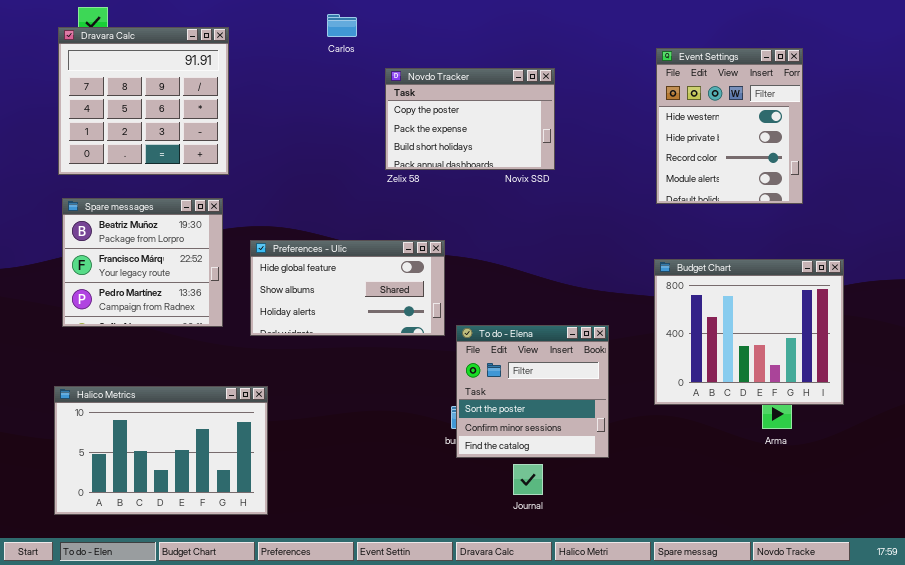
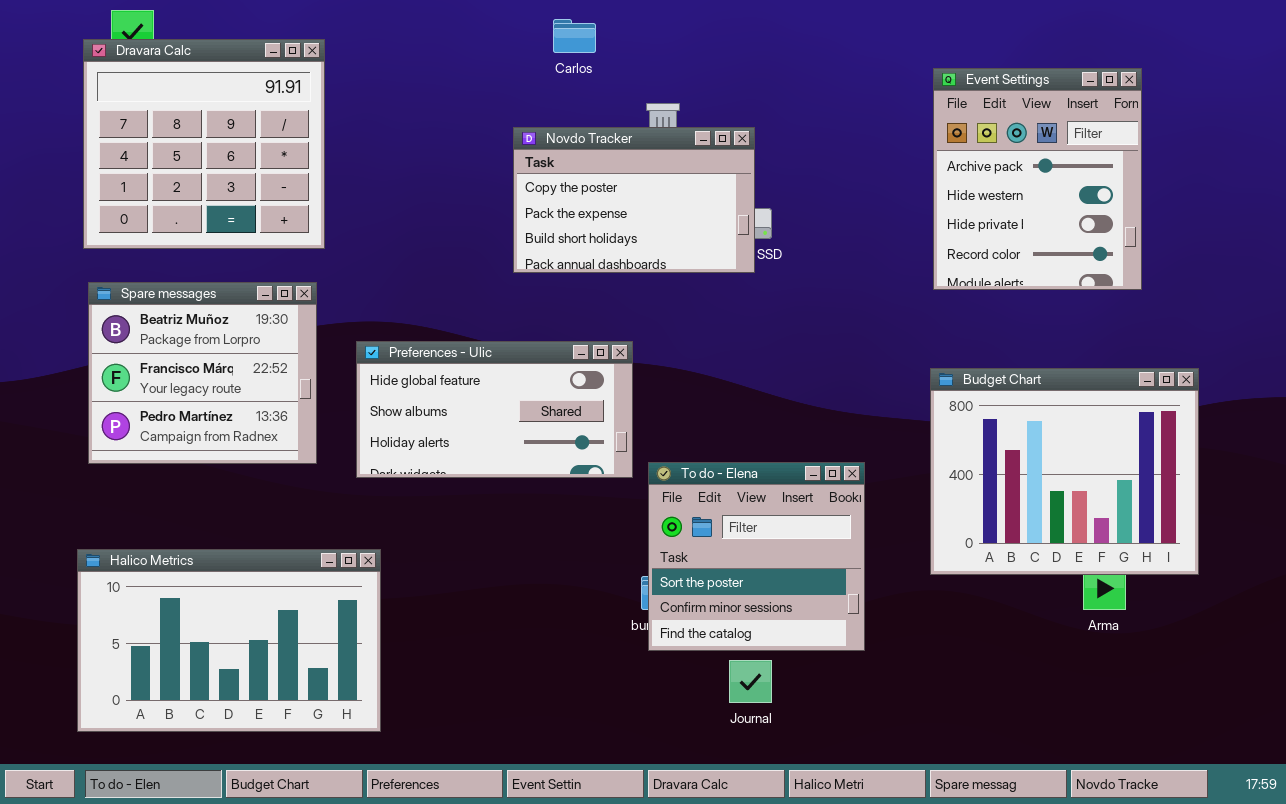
Carlos: [327,14,357,37] -> [553,19,596,53], moved
Event Settings: [656,48,803,204] -> [933,68,1142,290], scrolled up 1 row
Novdo Tracker: [385,68,555,170] -> [513,127,755,273], moved

